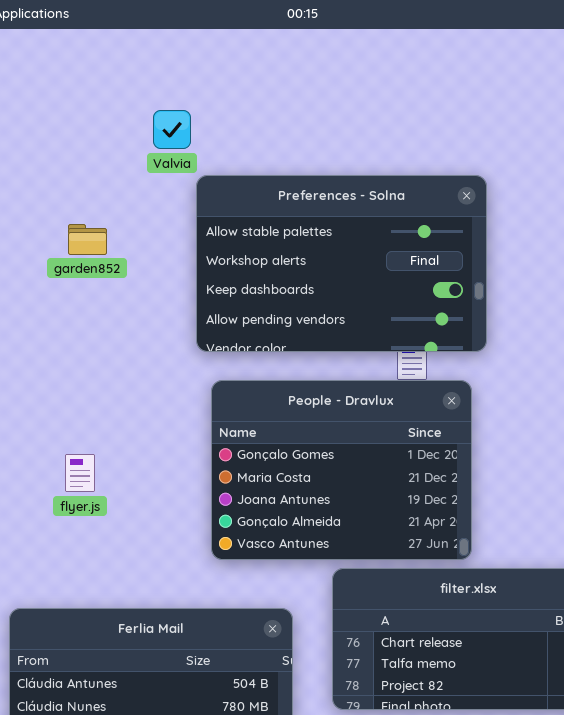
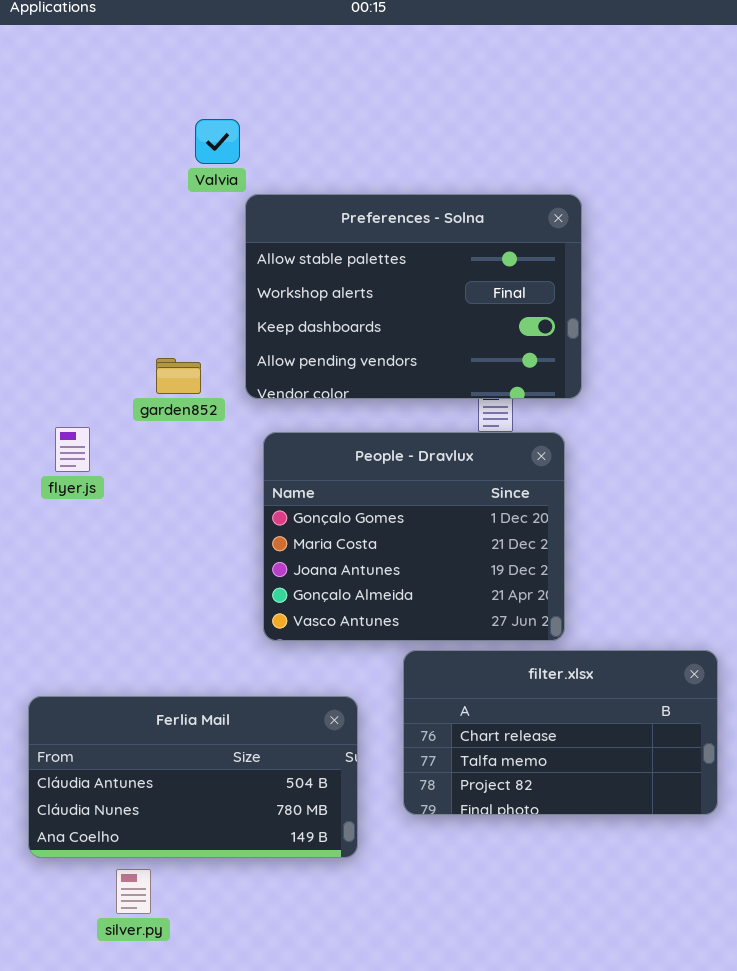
garden852: [68,224,107,255] -> [156,358,201,394], moved
flyer.js: [65,454,95,492] -> [55,427,90,472], moved

